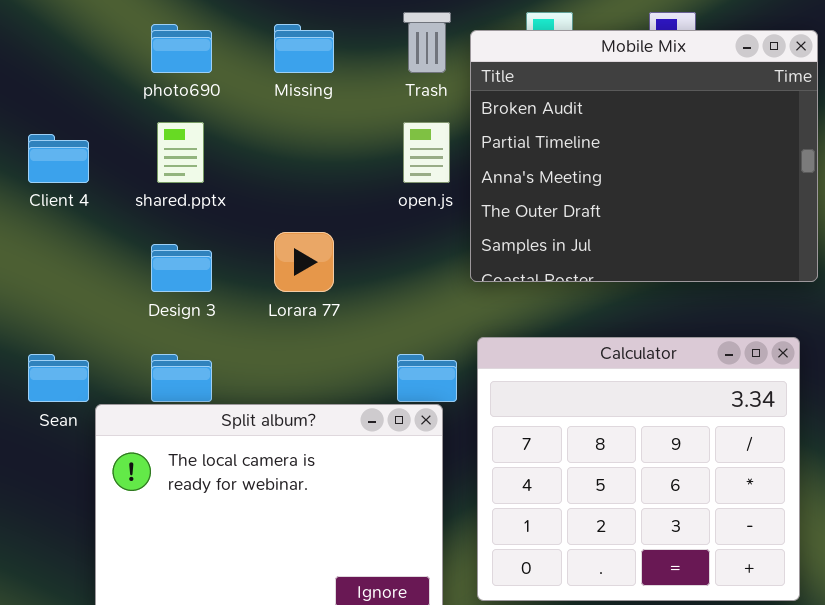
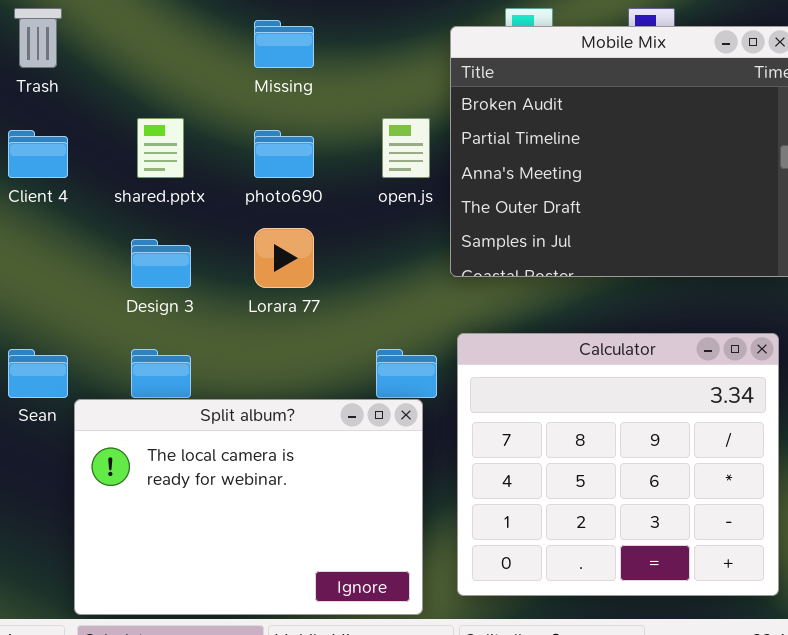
Trash: [403,12,451,73] -> [14,8,62,68], moved
photo690: [151,24,212,73] -> [254,130,314,178], moved

